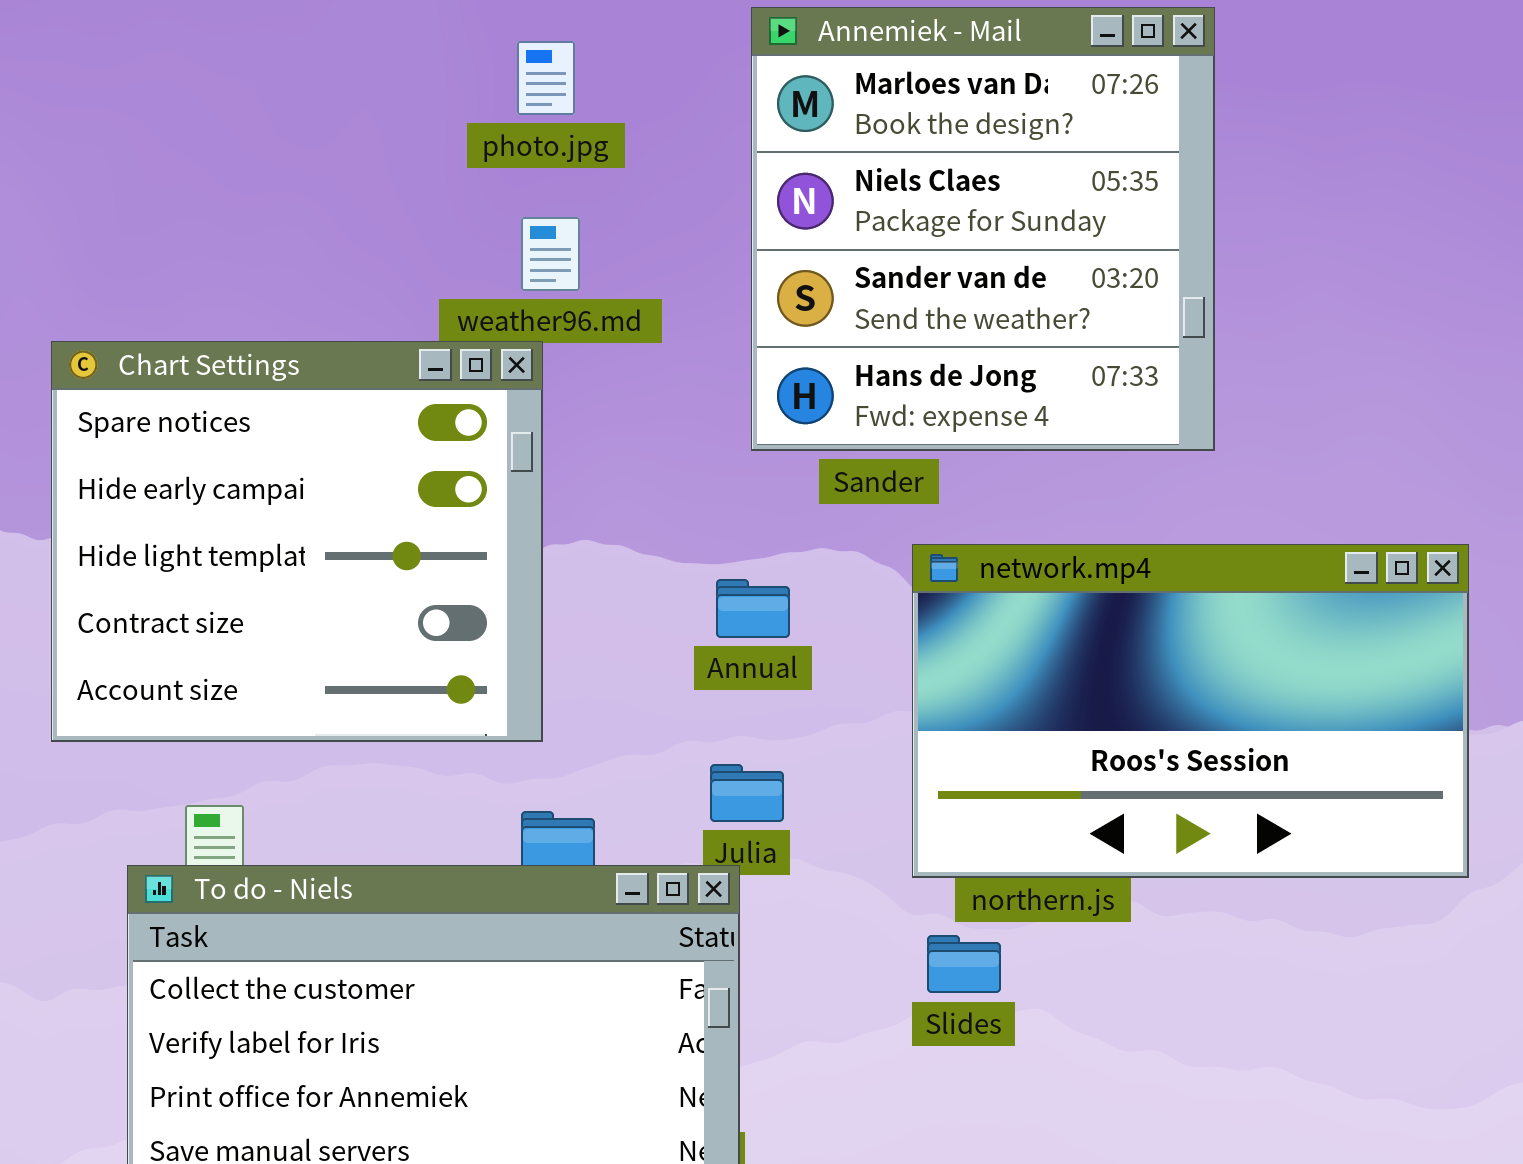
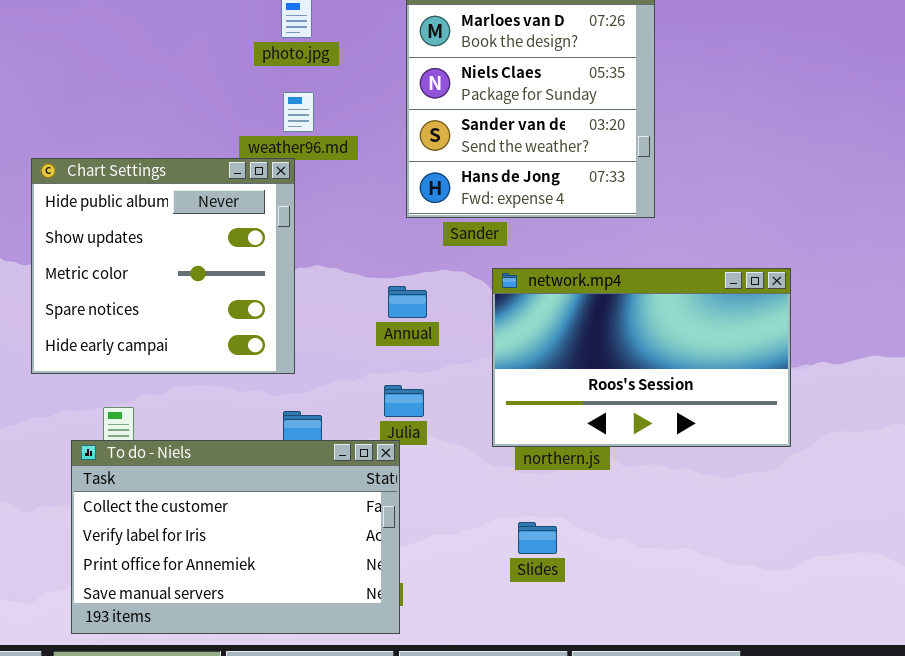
Chart Settings: [51,341,543,742] -> [31,158,295,374], scrolled up 3 rows
Slides: [927,935,1001,993] -> [518,522,557,554], moved

